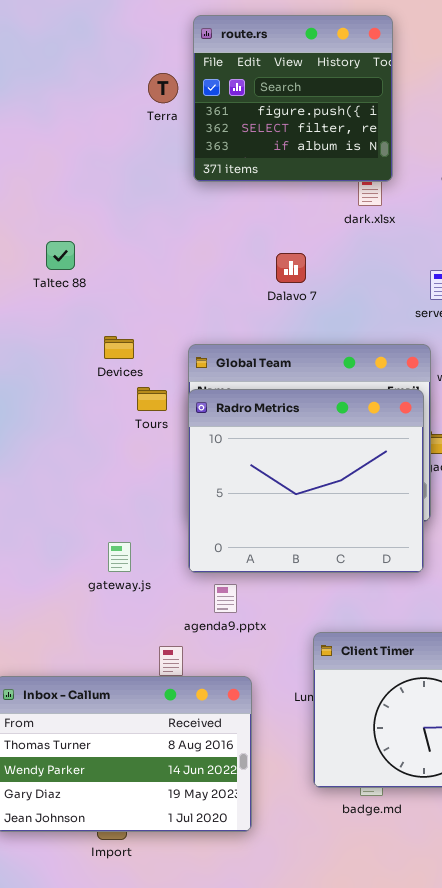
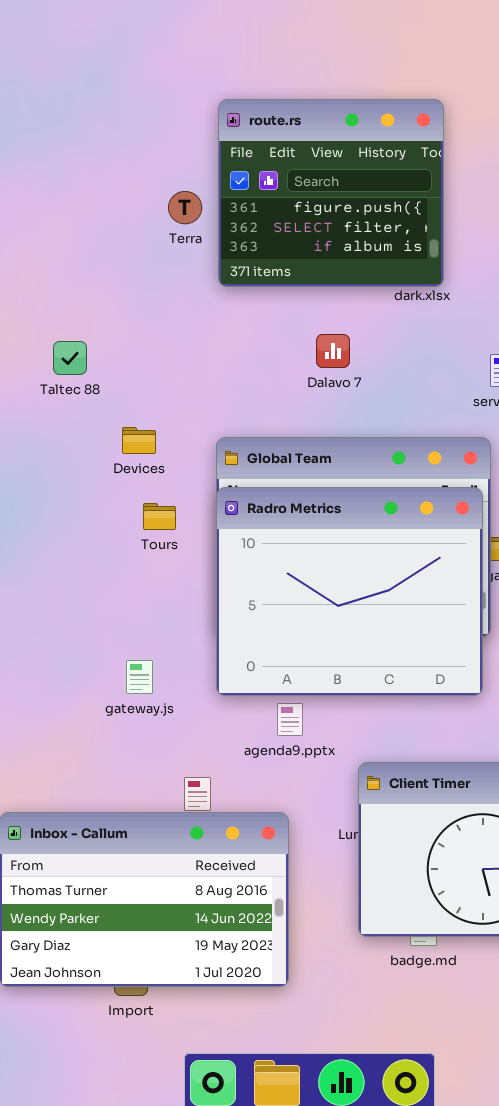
route.rs: [193,15,393,182] -> [218,99,444,287], moved
Terra: [148,73,178,103] -> [168,191,202,224], moved
Taltec 88: [46,241,75,270] -> [53,341,87,375], moved
Tours: [137,387,167,411] -> [143,503,176,530], moved
agenda9.pptx: [214,584,237,613] -> [277,703,303,736], moved

